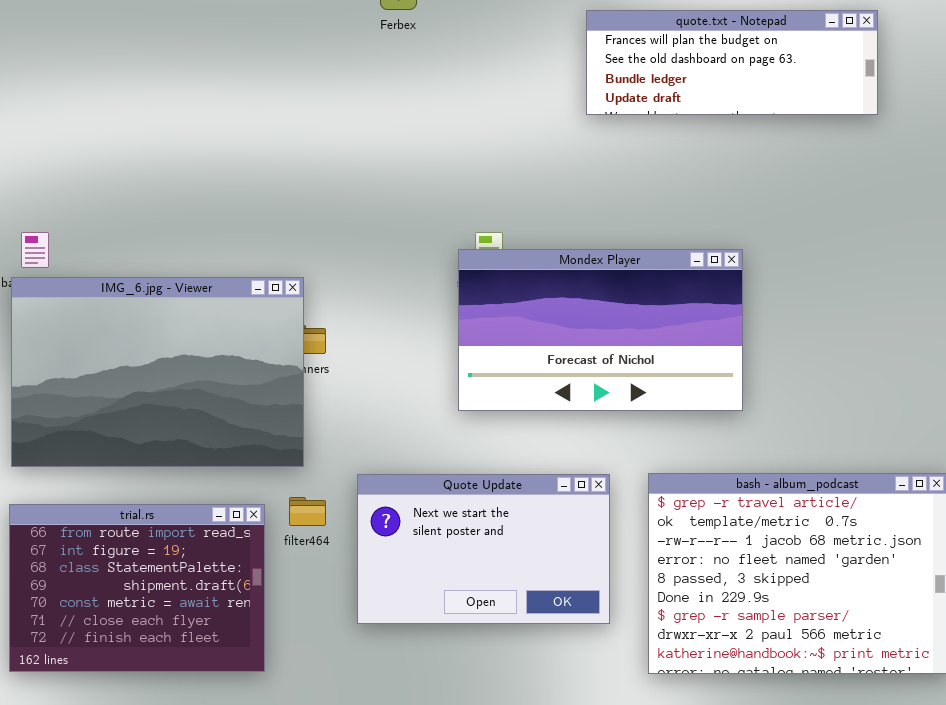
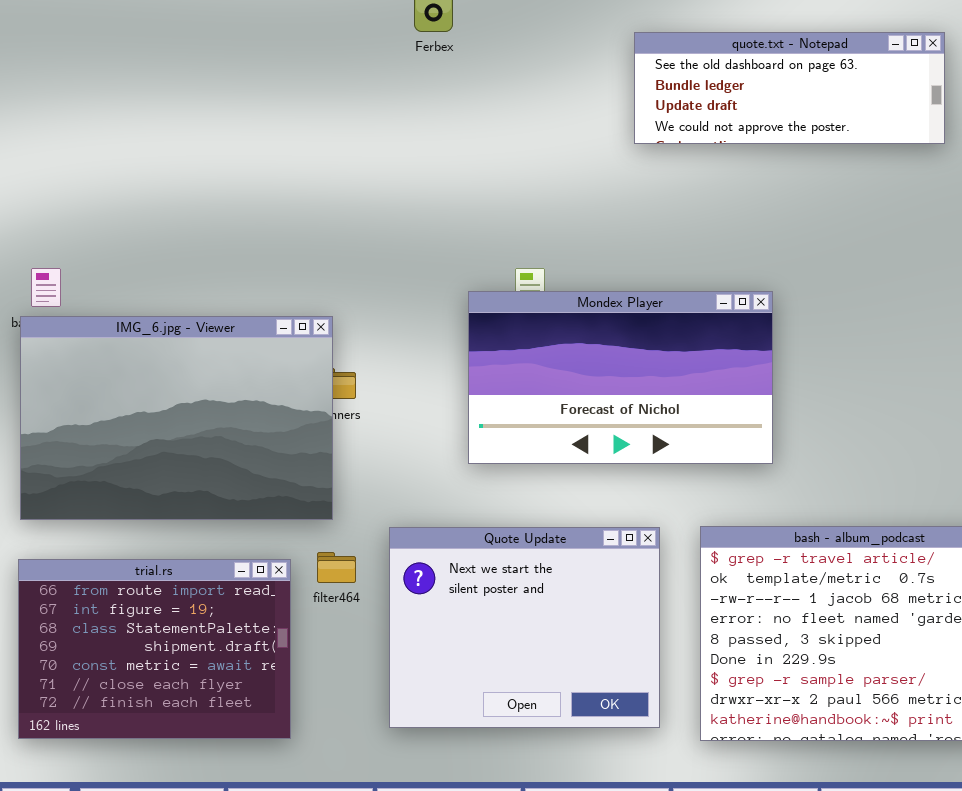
quote.txt - Notepad: [586,10,878,115] -> [634,32,945,144], scrolled down 1 row
Mondex Player: [458,249,743,411] -> [468,291,773,464], moved
Quote Update: [357,474,610,624] -> [389,527,660,728], resized

